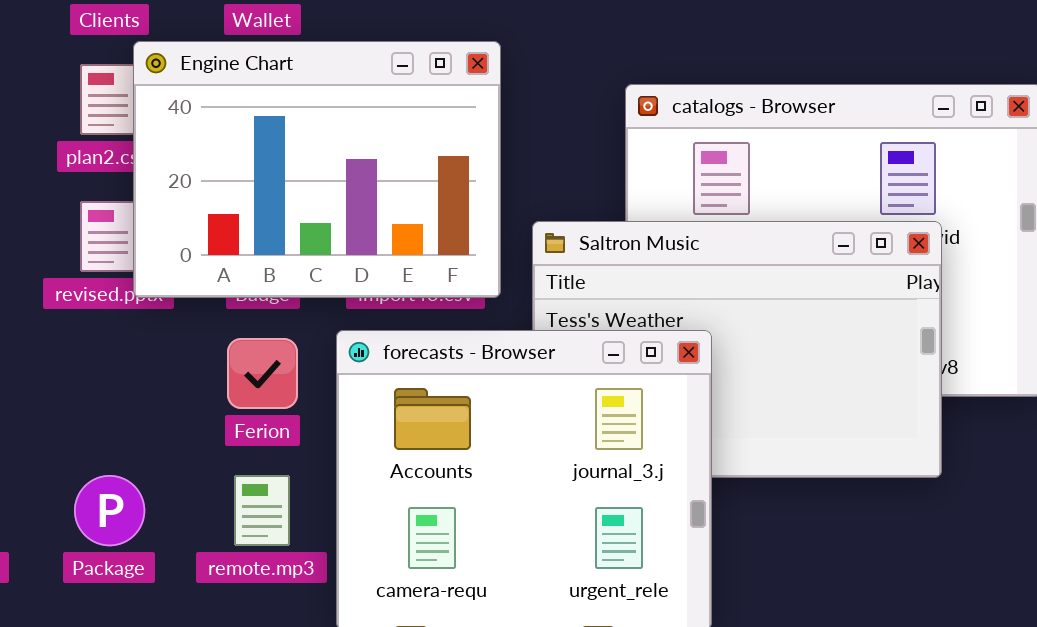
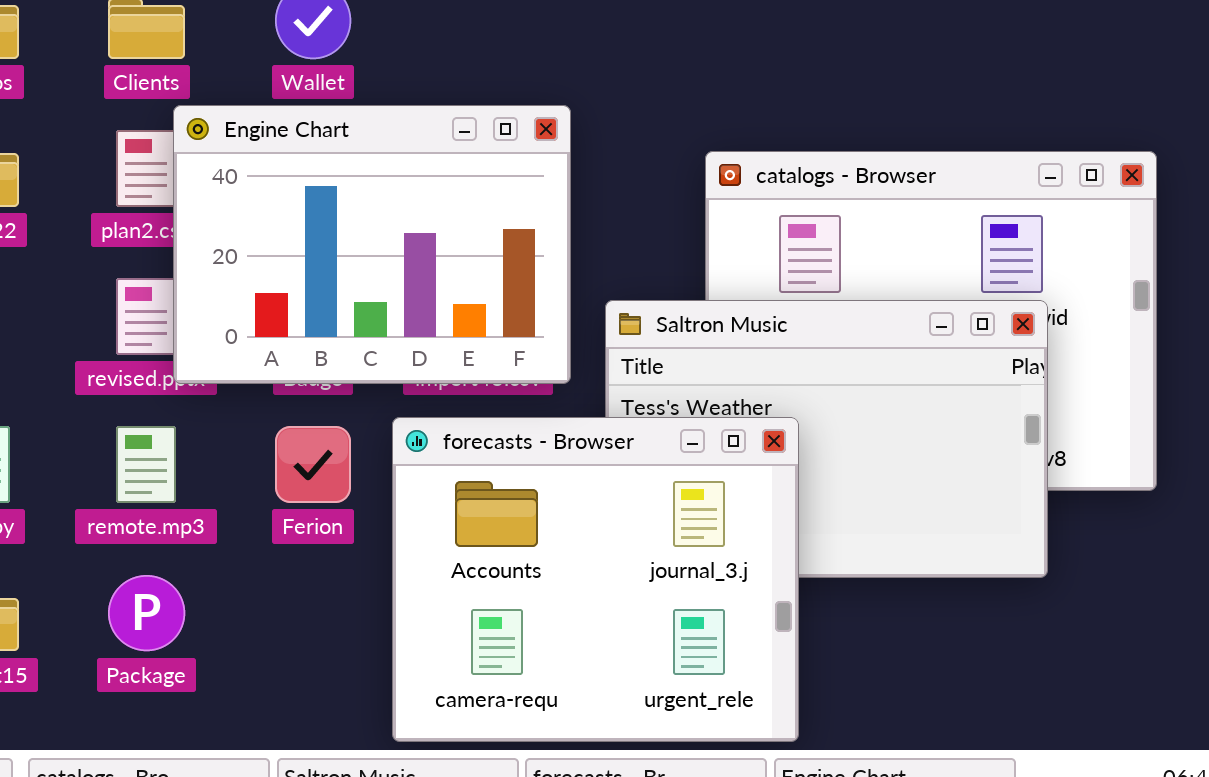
remote.mp3: [234,475,290,546] -> [116,426,176,503], moved

